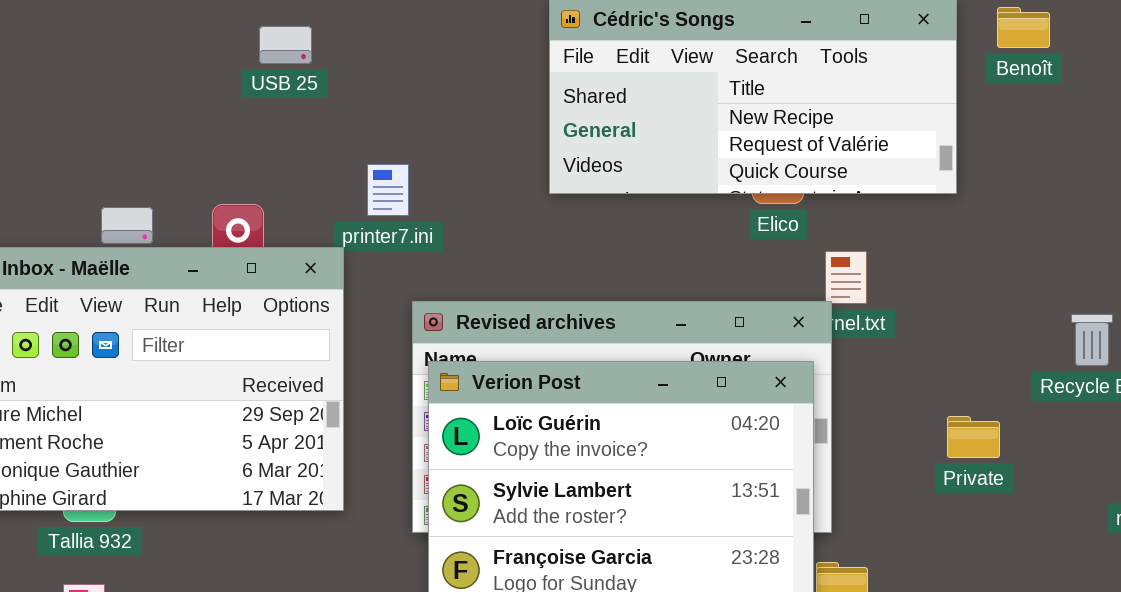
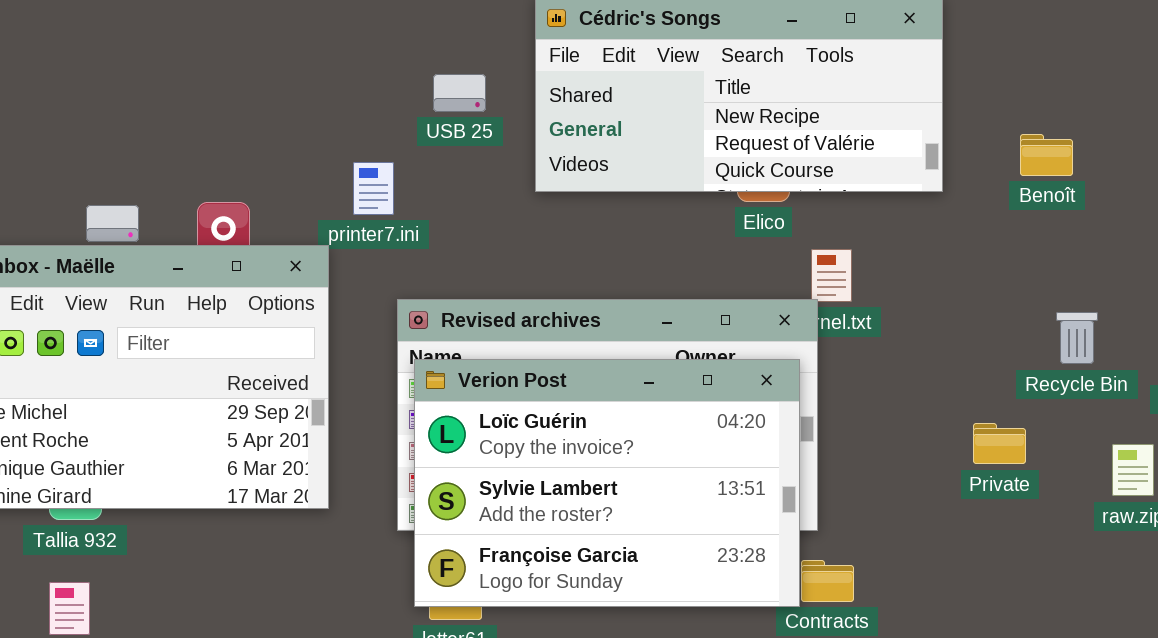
Benoît: [997,7,1050,48] -> [1020,134,1073,176], moved
USB 25: [259,26,312,64] -> [433,74,486,112], moved
Private: [947,416,1000,458] -> [973,423,1026,464], moved

